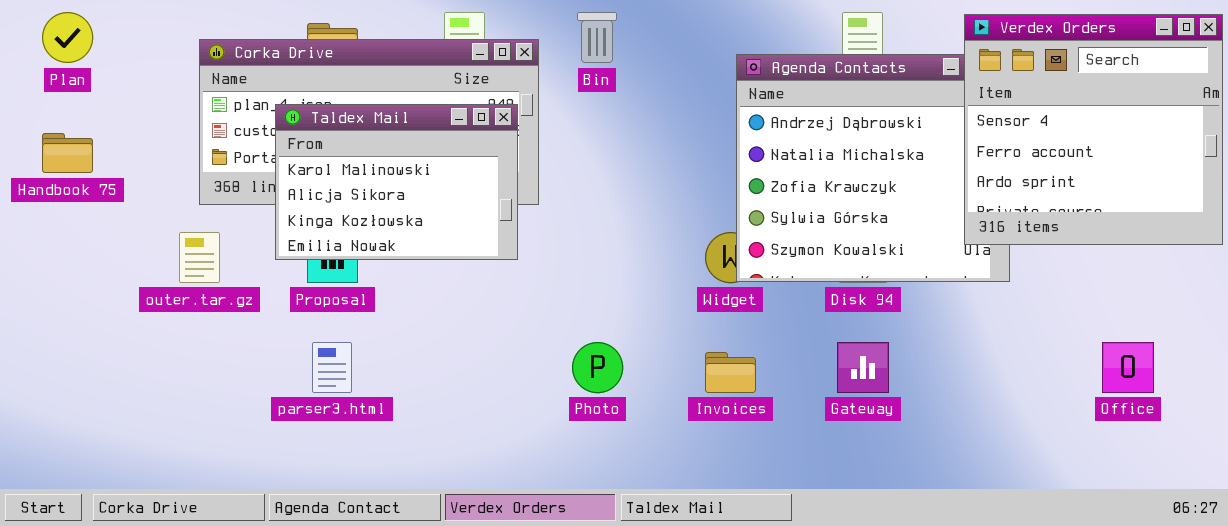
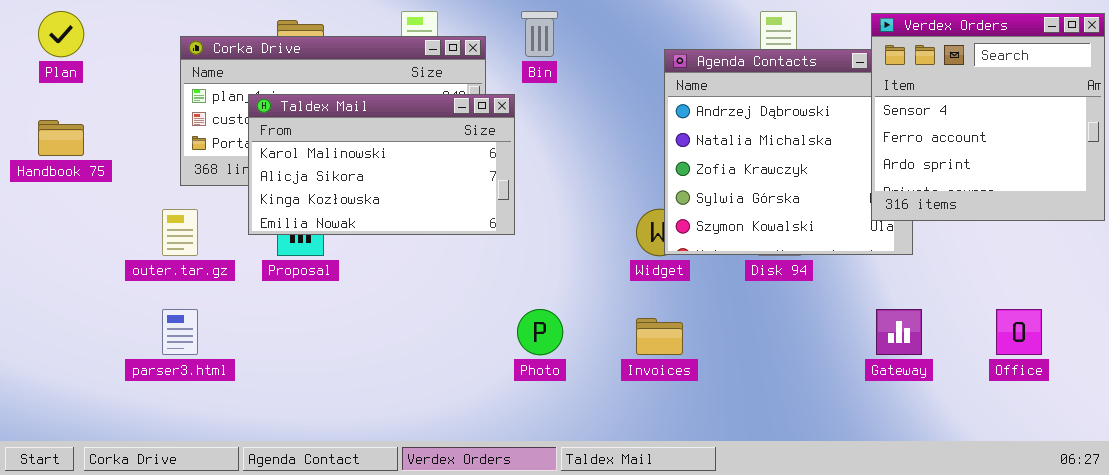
Taldex Mail: [275,104,518,260] -> [248,94,515,235], resized
parser3.html: [312,342,352,393] -> [162,309,198,355], moved
Gateway: [837,342,889,393] -> [876,309,922,355], moved

